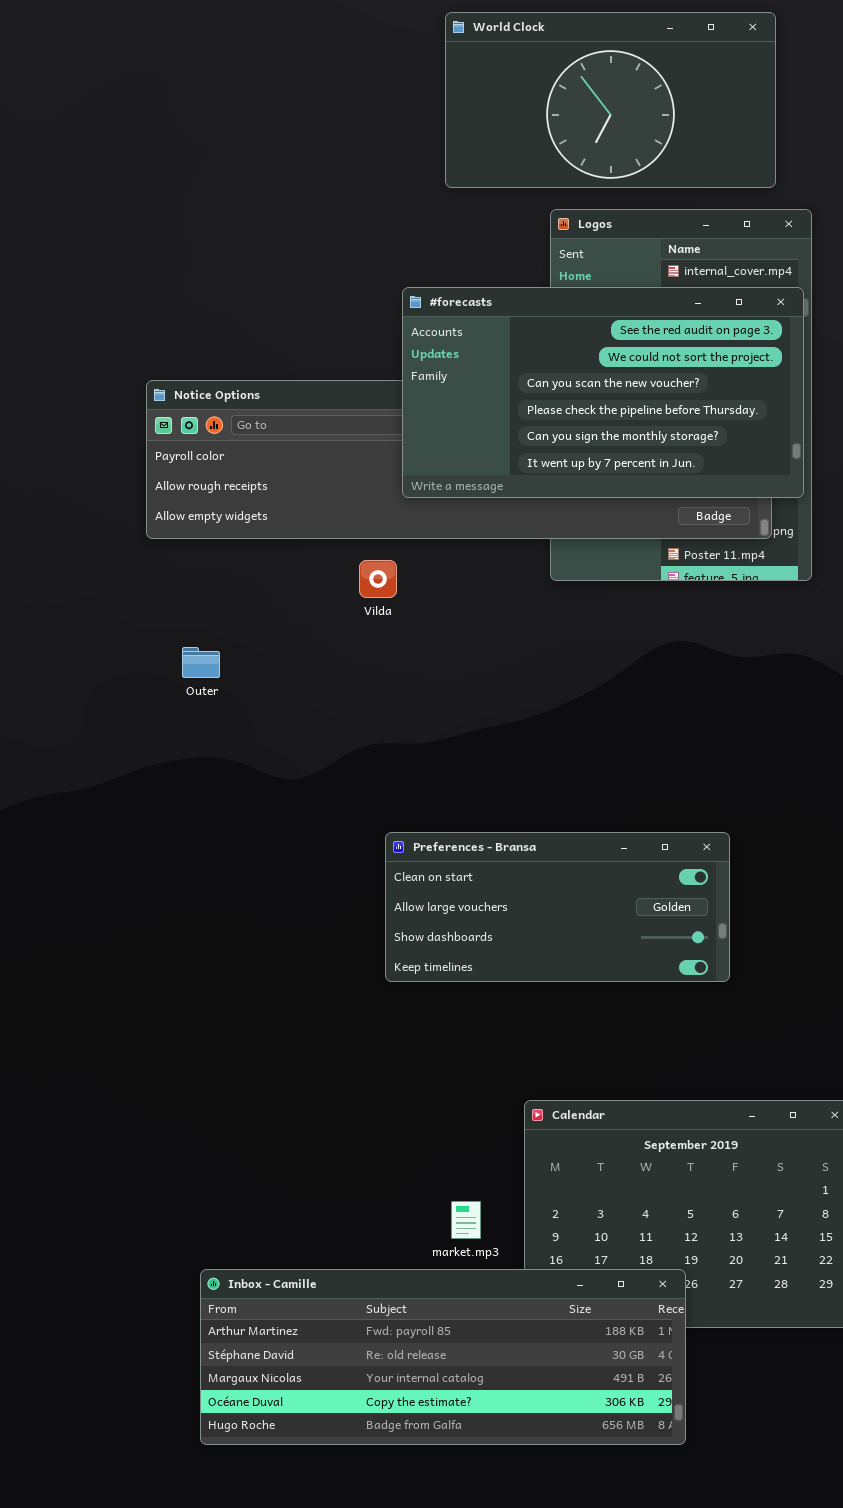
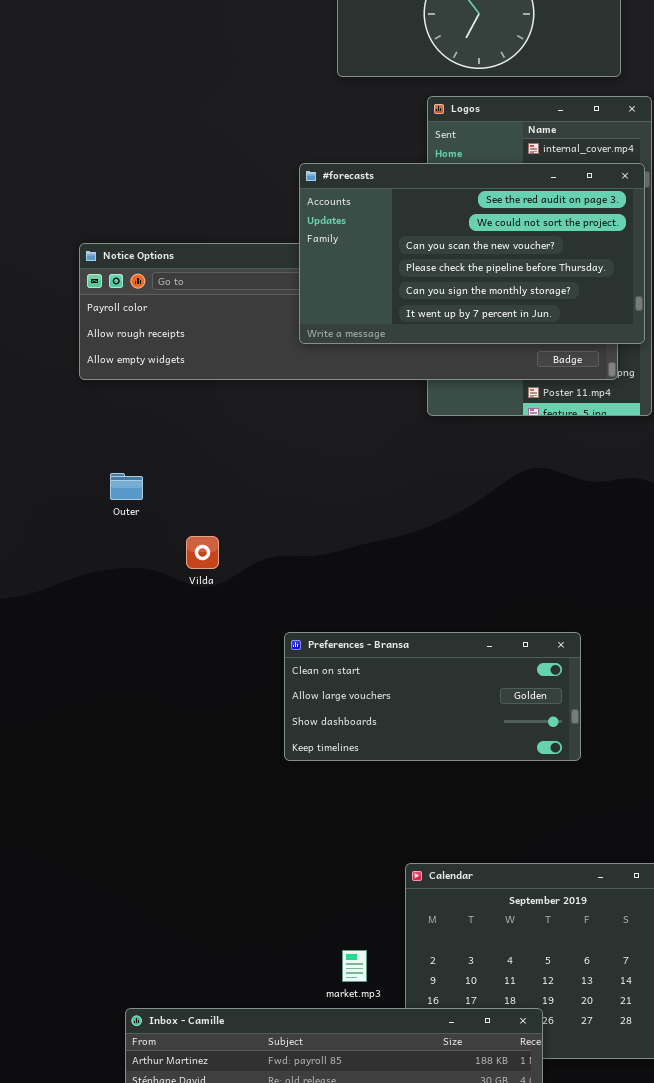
Vilda: [359,560,397,598] -> [186,536,219,569], moved

